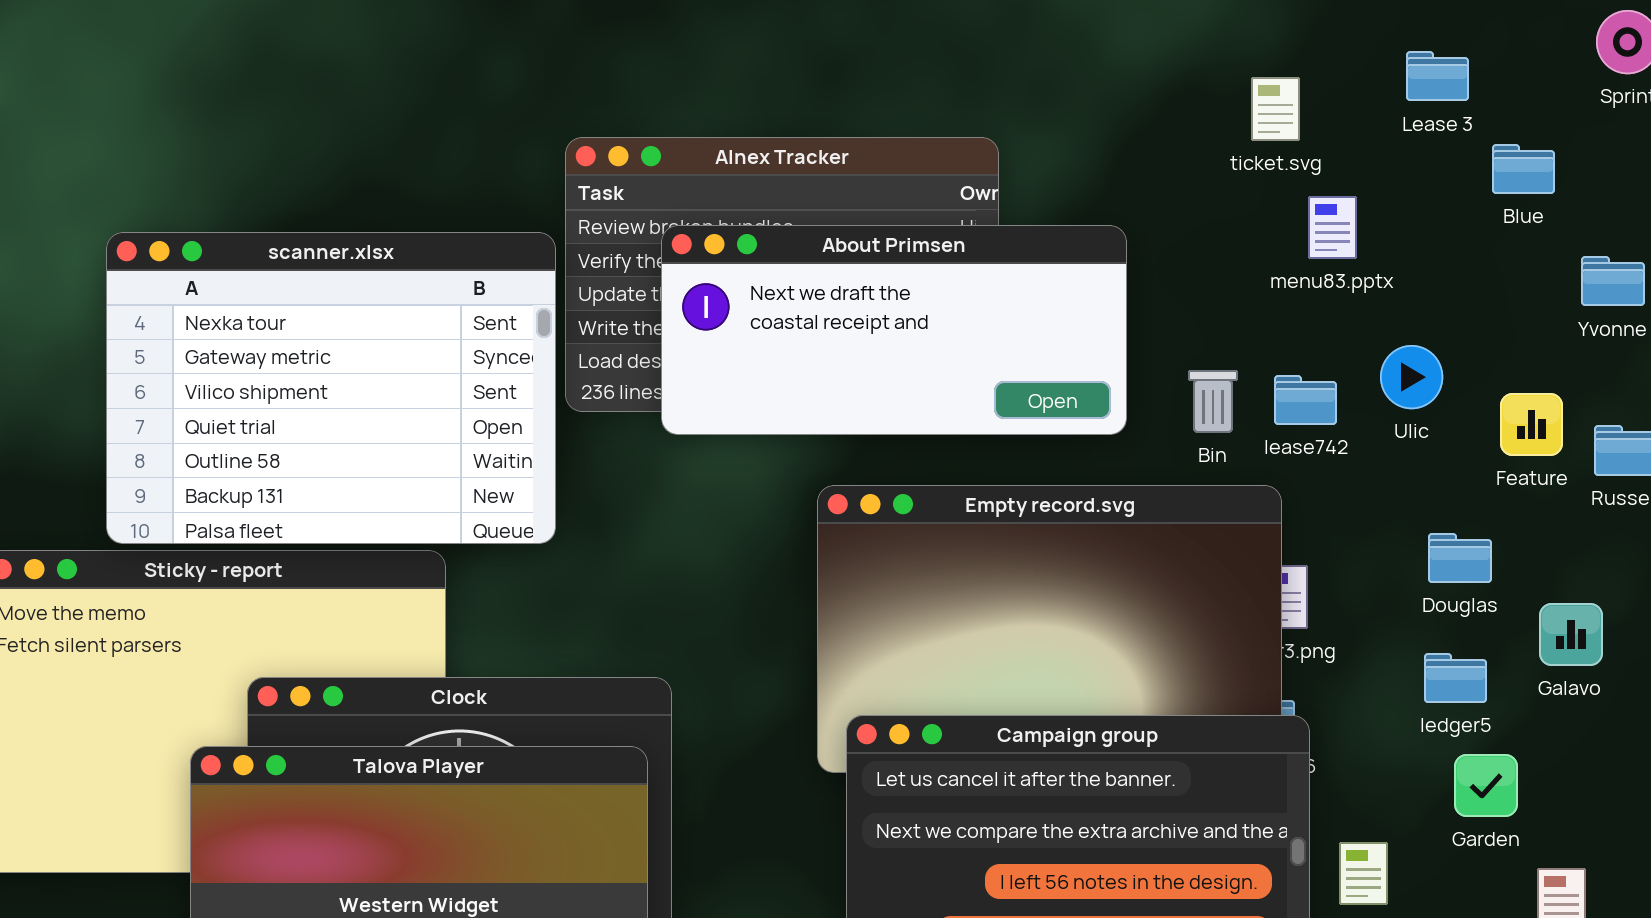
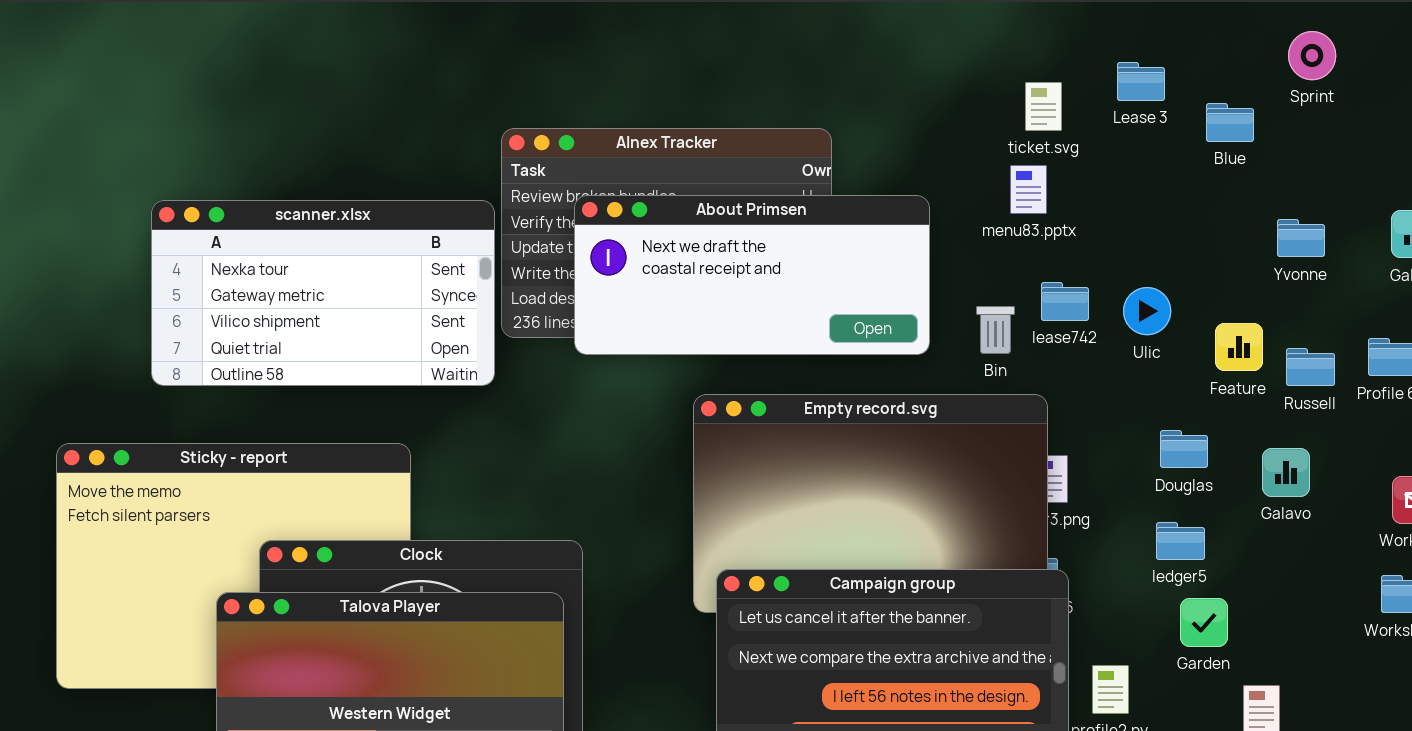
Lease 3: [1406,51,1469,101] -> [1117,62,1165,101], moved
Blue: [1492,144,1555,194] -> [1206,103,1254,142], moved
menu83.pptx: [1308,196,1357,259] -> [1010,165,1047,214], moved
scanner.xlsx: [106,232,556,544] -> [151,200,495,386], resized
lease742: [1274,375,1337,425] -> [1041,282,1089,321], moved
Galavo: [1539,603,1603,666] -> [1262,448,1310,497], moved

